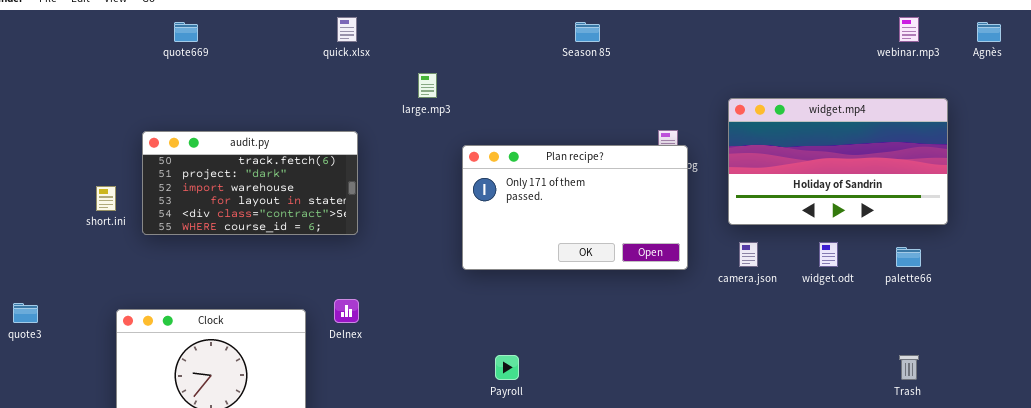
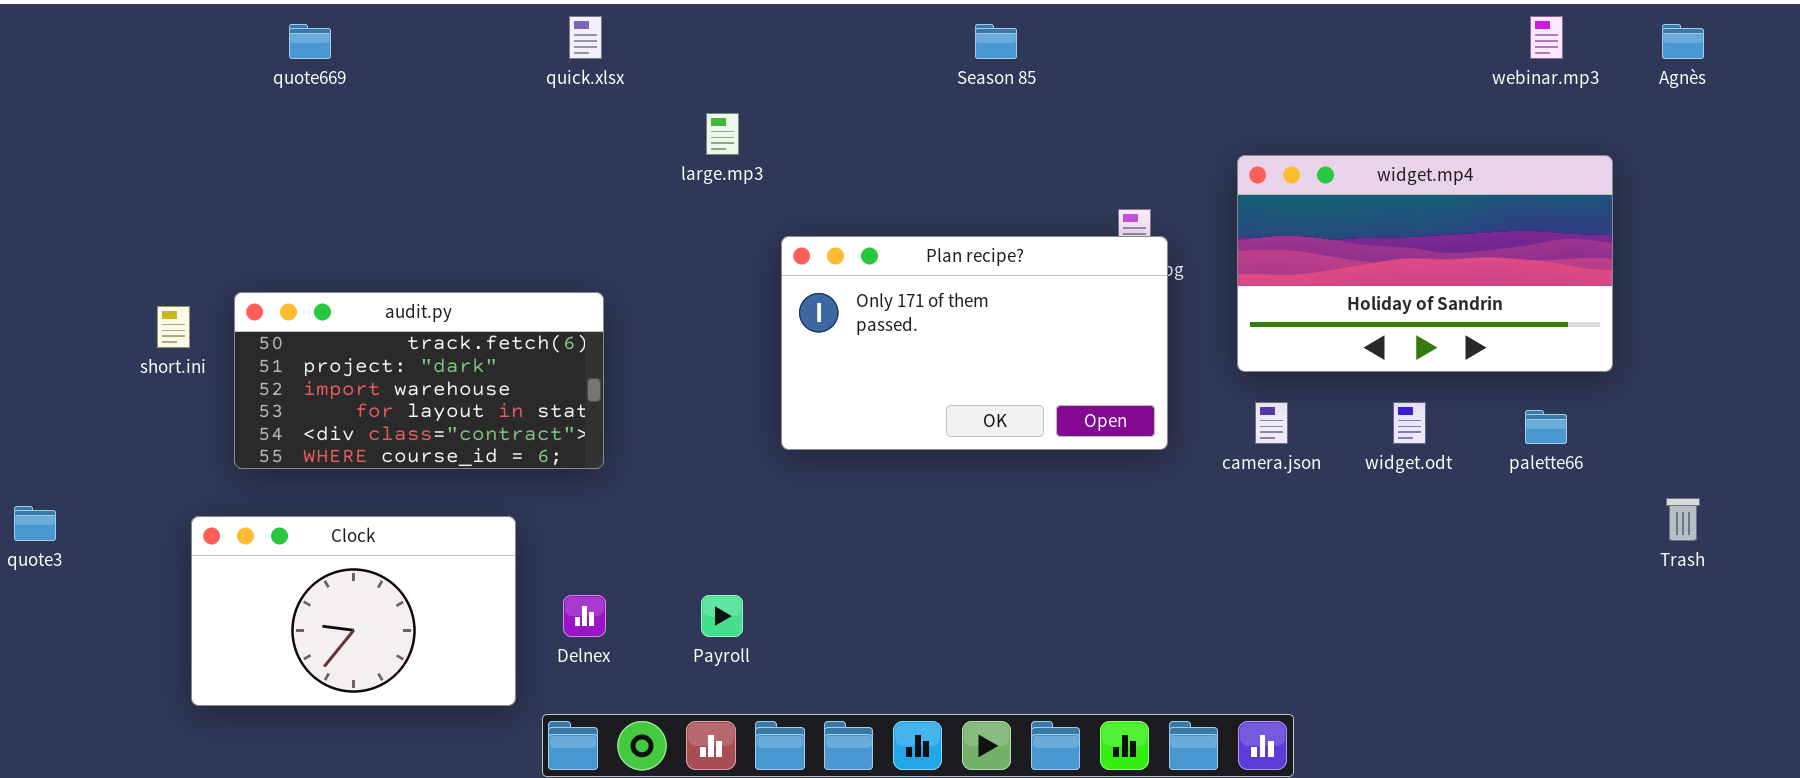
audit.py: [142,131,358,235] -> [234,292,604,469], moved
Delnex: [334,299,359,323] -> [563,595,606,637], moved
Payroll: [495,355,519,380] -> [701,595,743,637], moved
Trash: [899,355,919,380] -> [1666,498,1700,541], moved

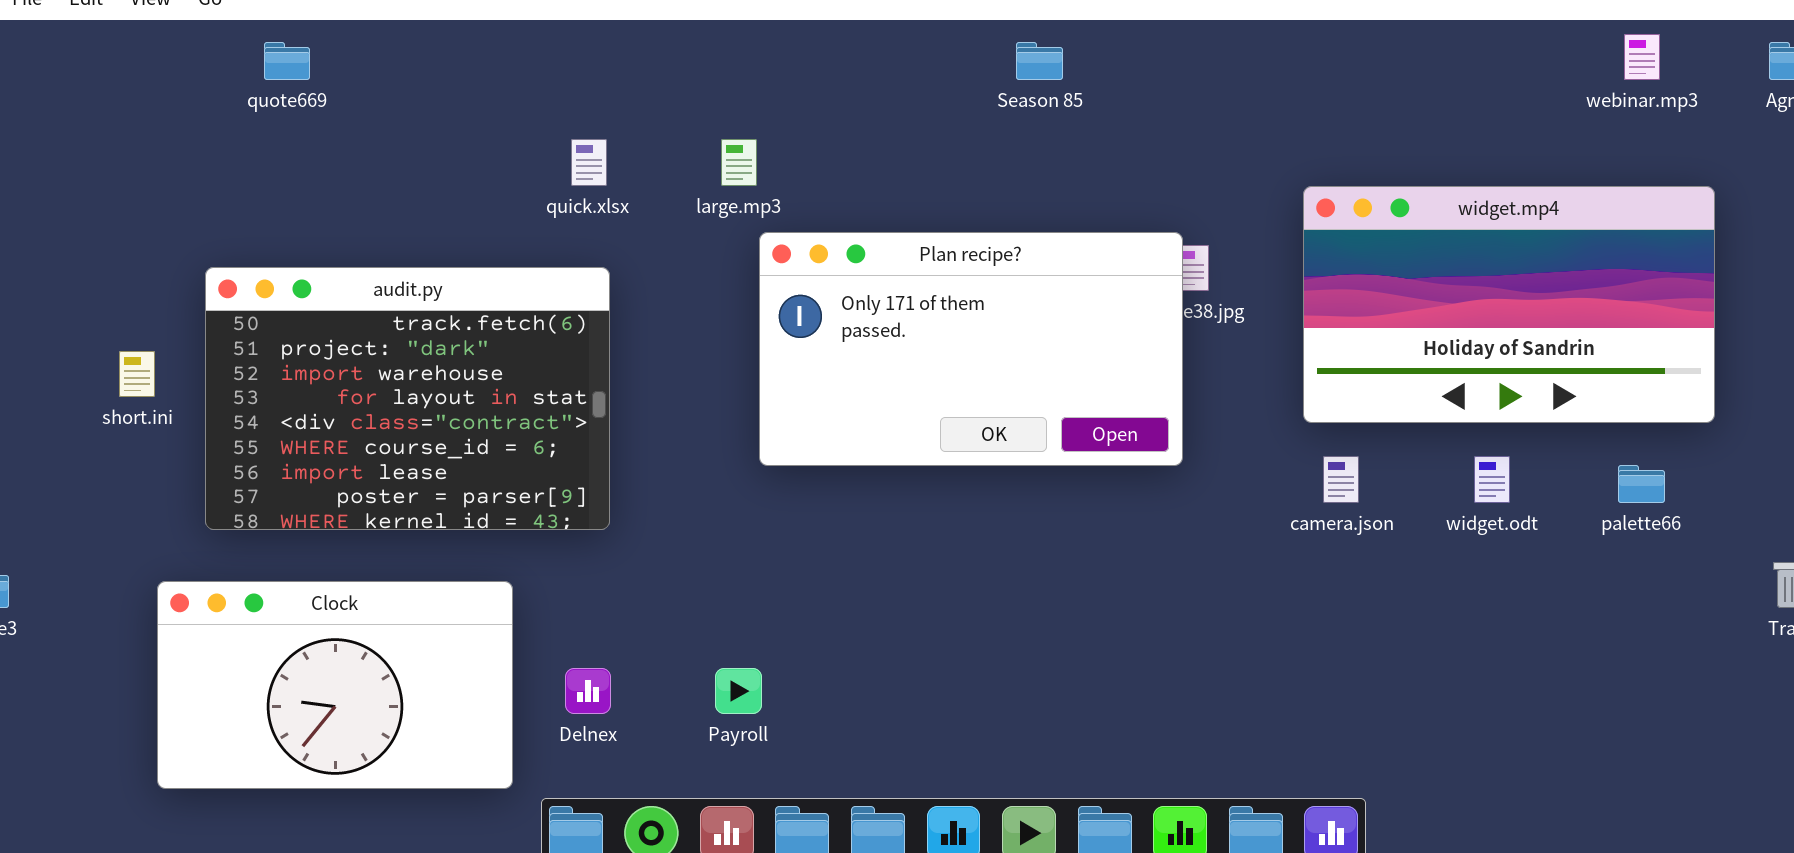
quick.xlsx: [569,16,602,59] -> [571,139,607,186], moved
Plan recipe?: [781,236,1168,450] -> [759,232,1183,466], moved
audit.py: [234,292,604,469] -> [205,267,610,530], resized

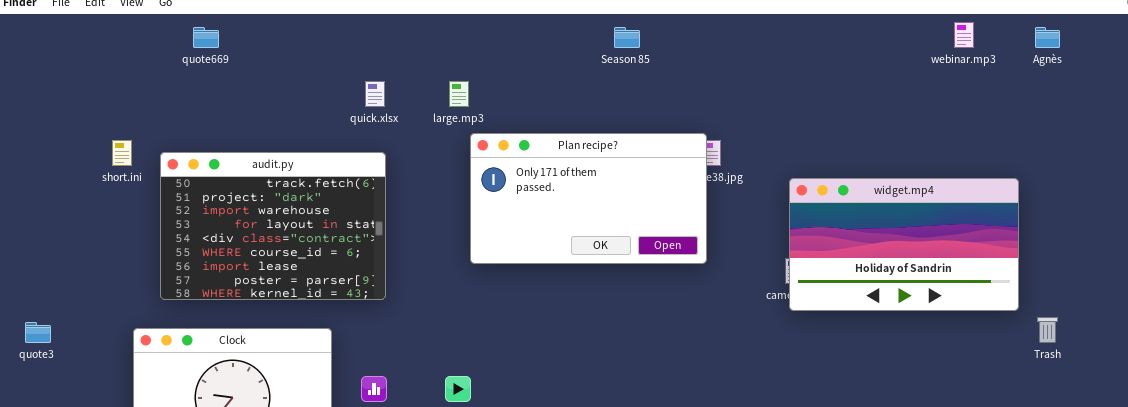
widget.mp4: [1303,186,1715,423] -> [789,178,1019,311], moved
short.ini: [119,351,155,397] -> [112,140,132,166], moved

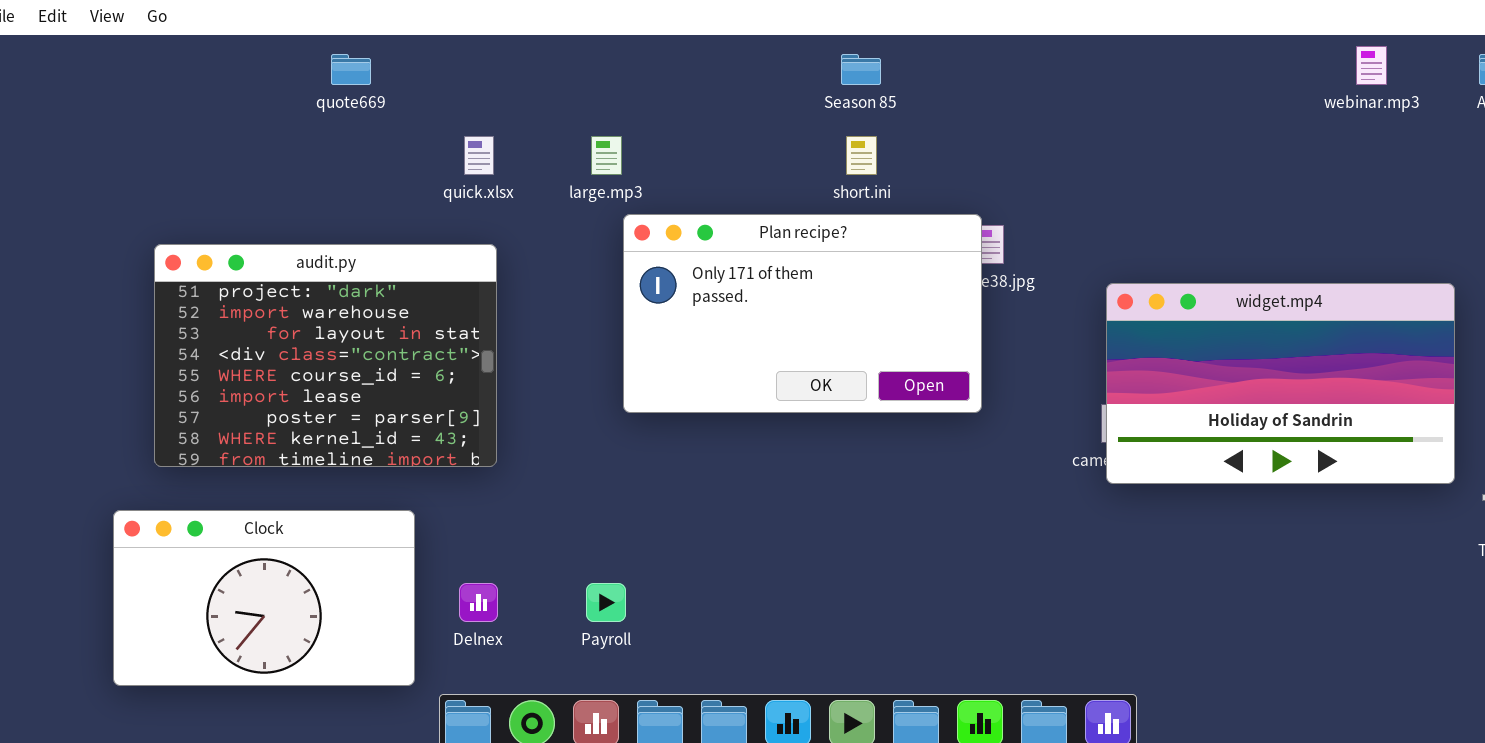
quote669: [193,27,219,48] -> [331,54,371,85], moved
short.ini: [112,140,132,166] -> [846,136,877,175], moved
audit.py: [160,152,386,300] -> [154,244,497,467], scrolled down 1 row

